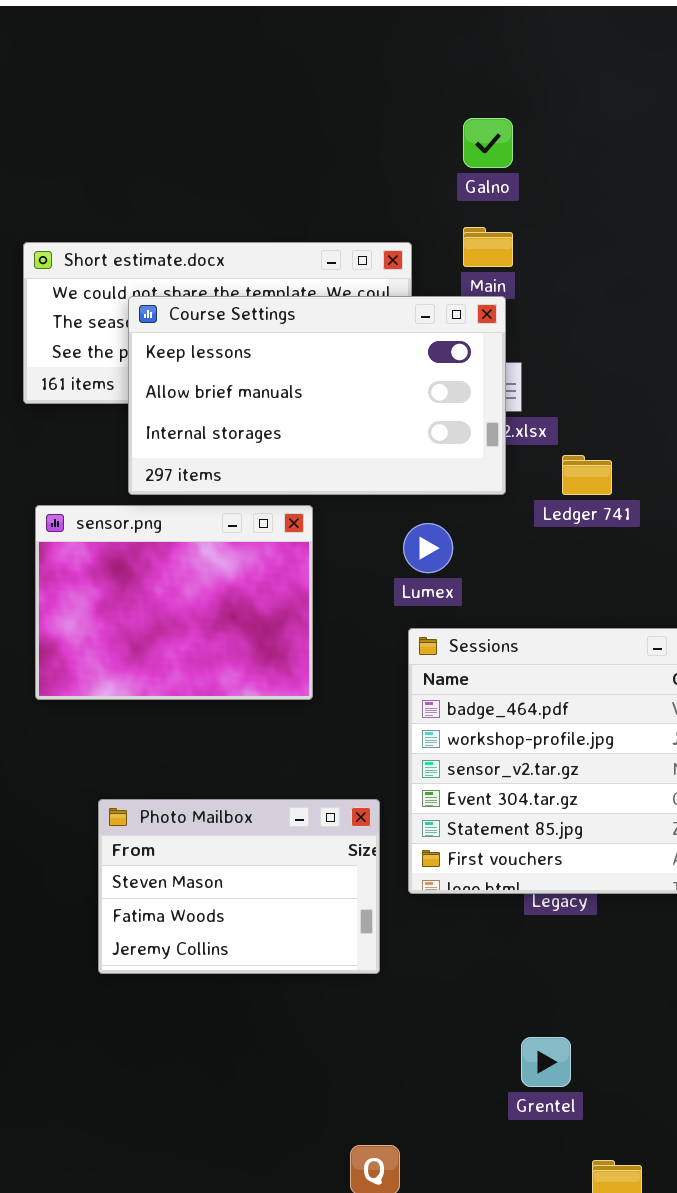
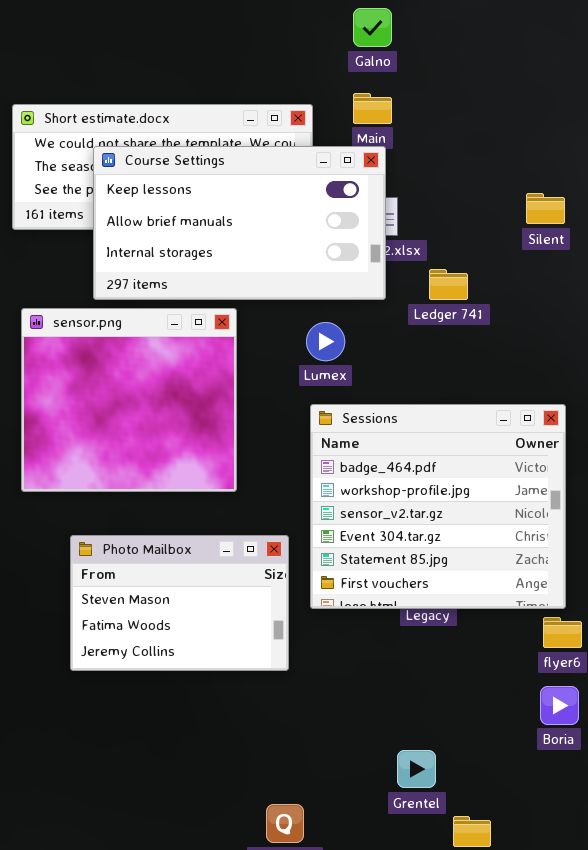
sensor.png: [35,505,313,700] -> [21,308,237,492], resized
Grentel: [521,1037,571,1087] -> [397,750,436,788], moved

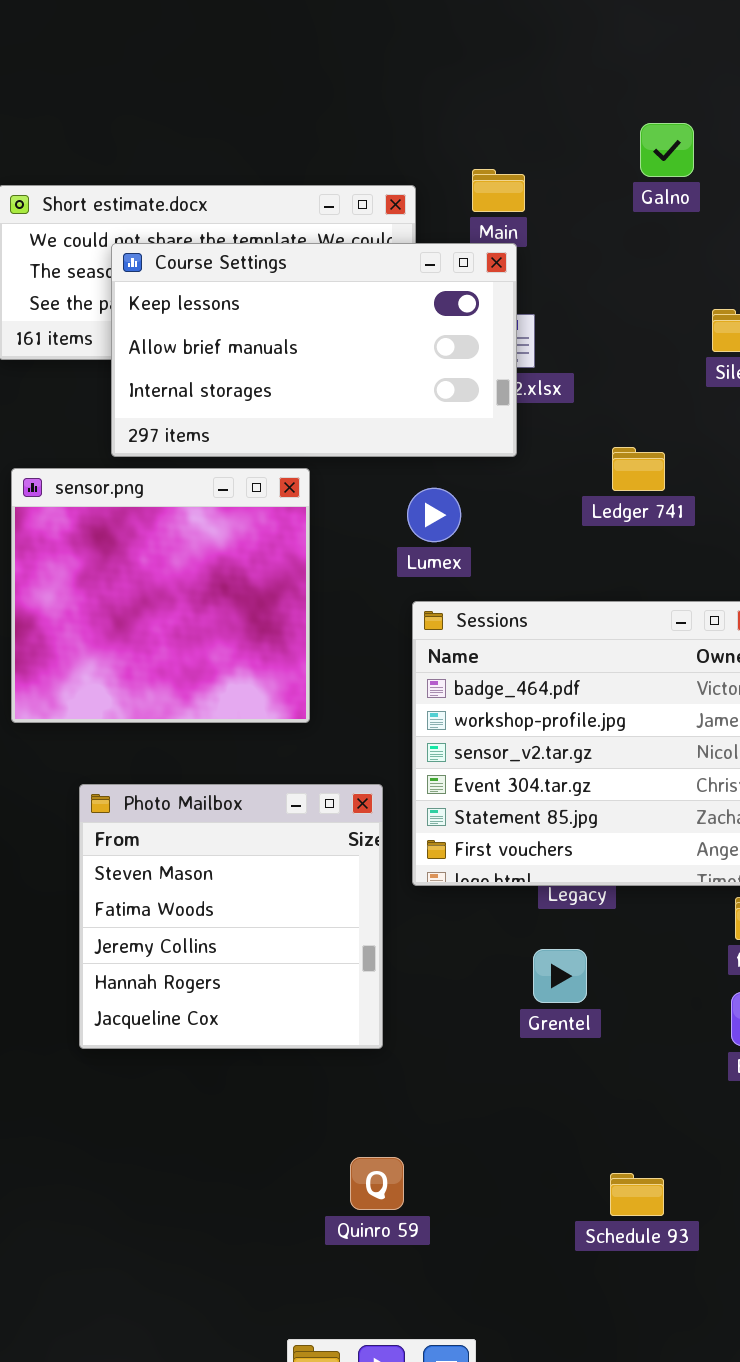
Galno: [353,8,392,47] -> [640,123,694,177], moved
Ledger 741: [429,269,468,300] -> [612,447,665,491], moved
Photo Mailbox: [70,535,289,671] -> [79,784,383,1049], resized
Grentel: [397,750,436,788] -> [533,949,587,1003], moved

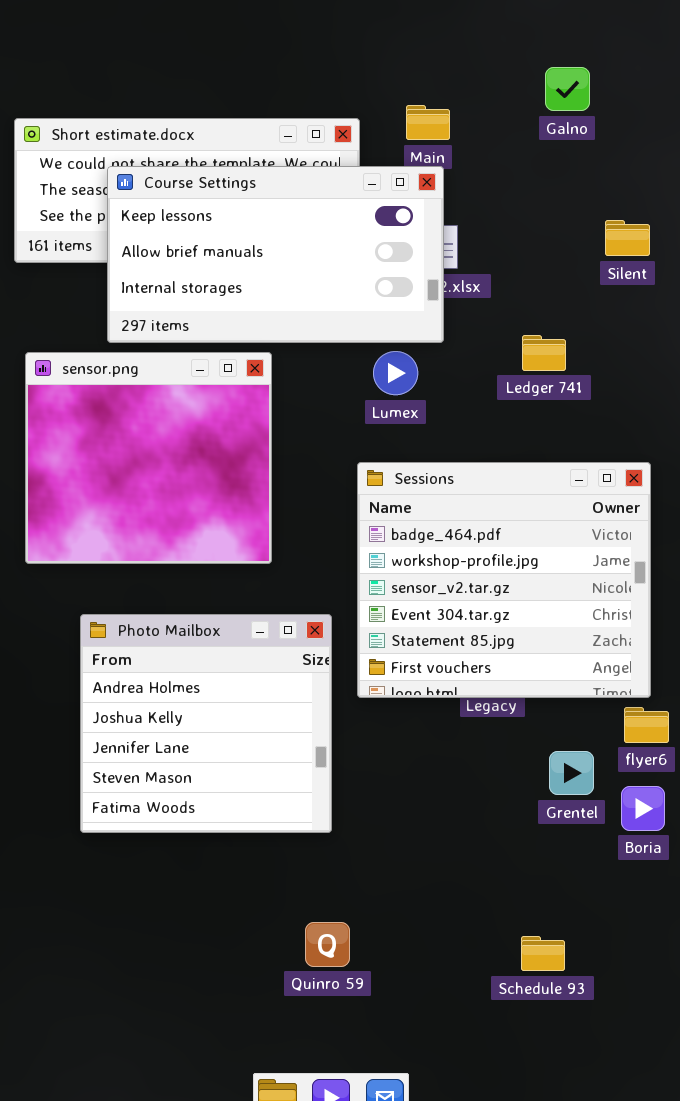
Lumex: [407,488,461,542] -> [373,351,418,395], moved
Photo Mailbox: [79,784,383,1049] -> [80,614,332,833], scrolled up 3 rows
Grentel: [533,949,587,1003] -> [549,751,594,795], moved

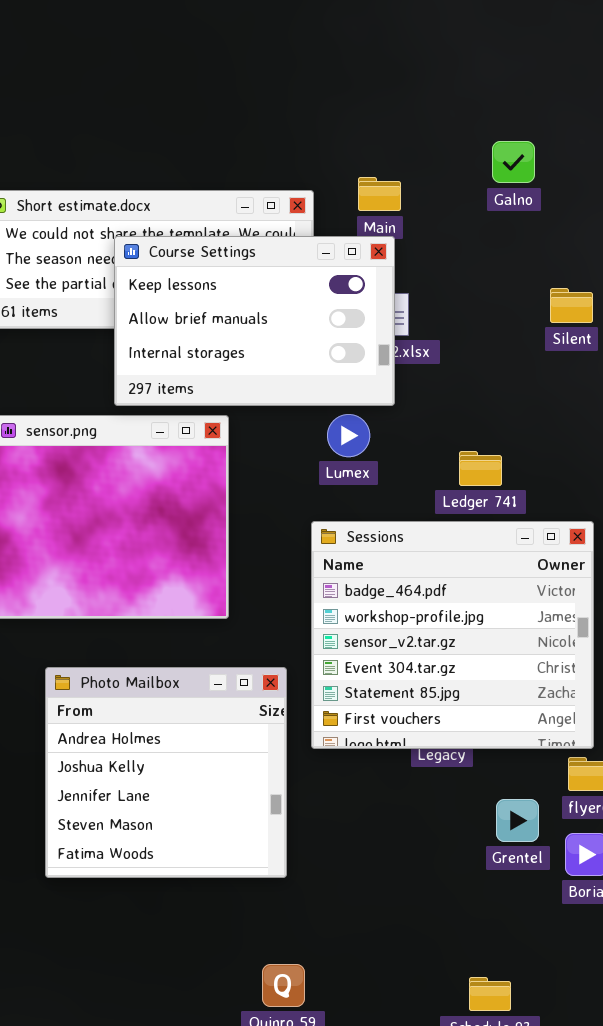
Course Settings: [107,166,444,343] -> [114,236,395,406], resized
Ledger 741: [522,335,566,371] -> [459,451,502,486], moved

